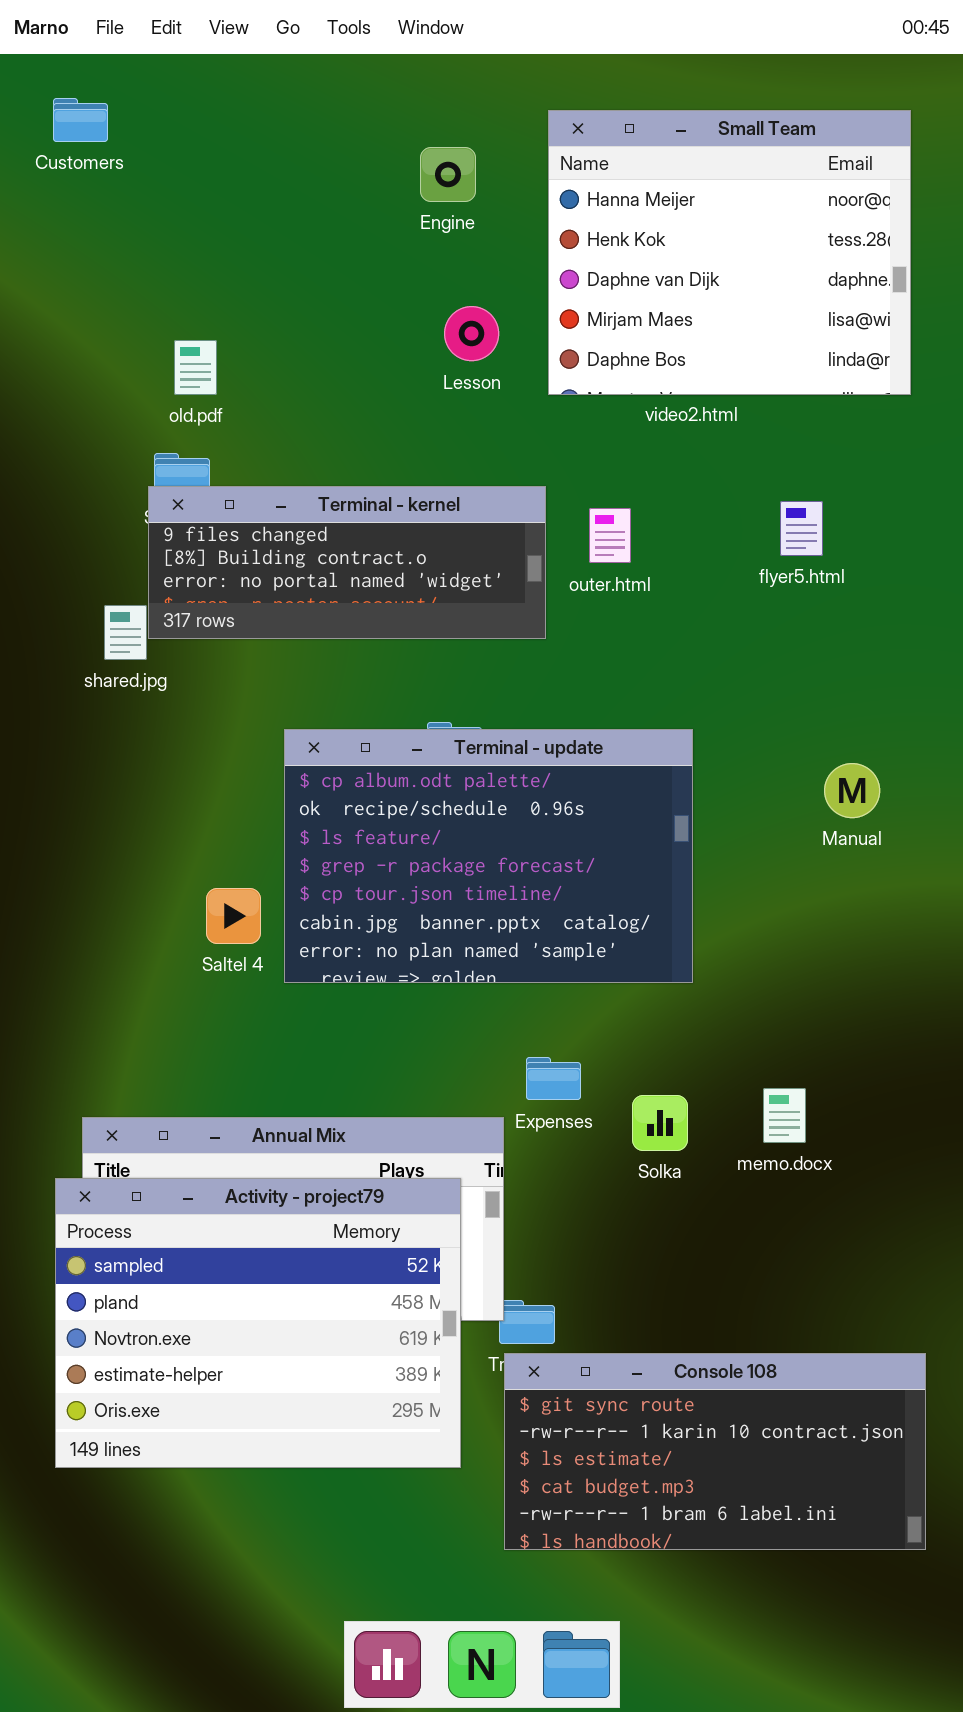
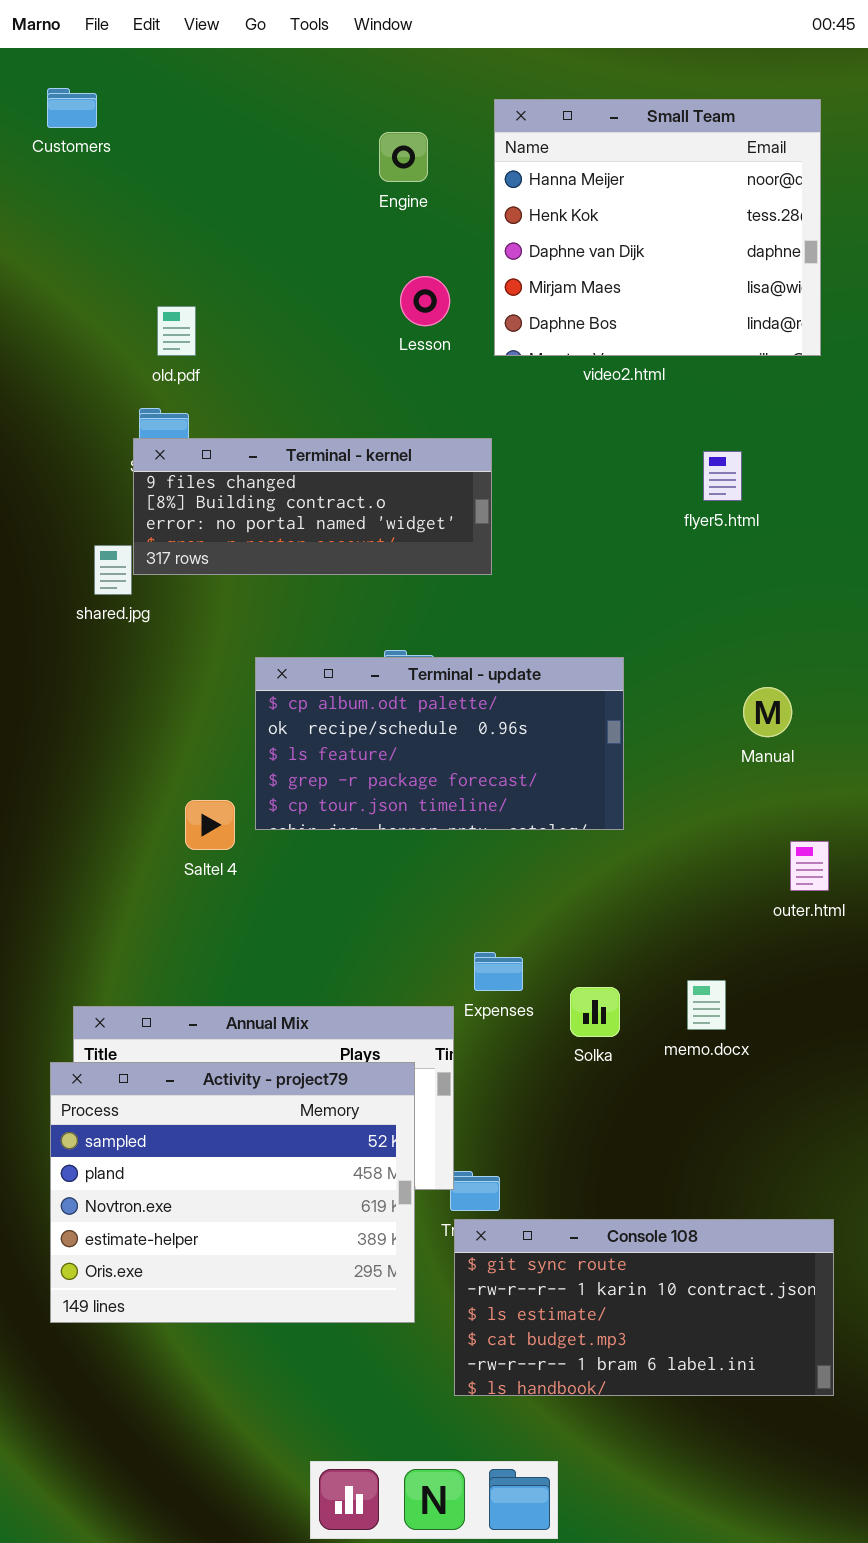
outer.html: [589,508,631,563] -> [790,841,829,891], moved
Terminal - update: [284,729,693,983] -> [255,657,624,830], resized

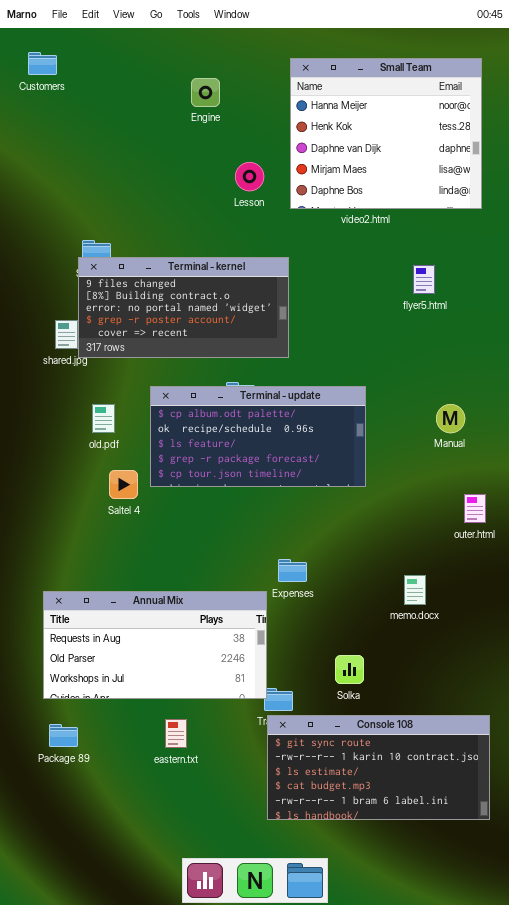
Engine: [379,132,428,182] -> [191,78,220,107], moved
old.pdf: [157,306,196,356] -> [92,404,115,433], moved
Terminal - kernel: [133,438,492,575] -> [78,257,289,358], resized
Solka: [570,987,620,1037] -> [335,655,364,684], moved
Activity - project79: [50,1062,415,1323] -> none, closed

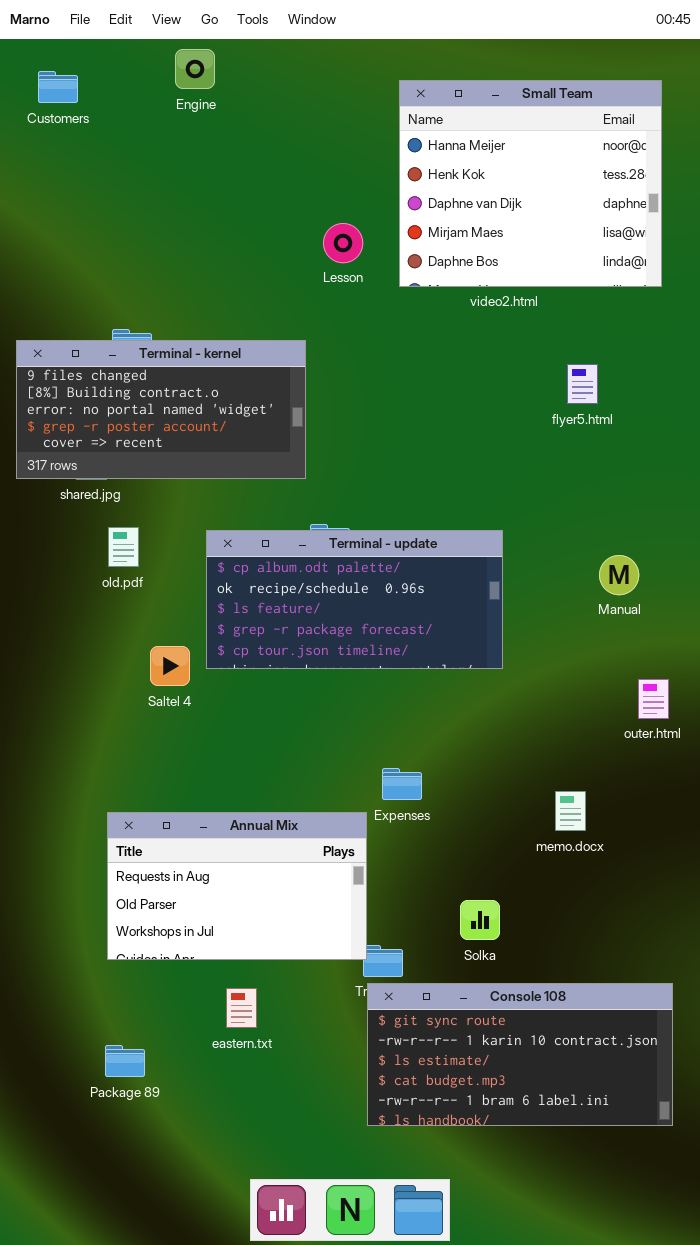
Engine: [191,78,220,107] -> [175,49,215,89], moved
Terminal - kernel: [78,257,289,358] -> [16,340,306,479], moved
old.pdf: [92,404,115,433] -> [108,527,139,567], moved
Annual Mix: [43,591,267,699] -> [107,812,367,960], resized
Package 89: [49,724,78,747] -> [105,1045,145,1077], moved

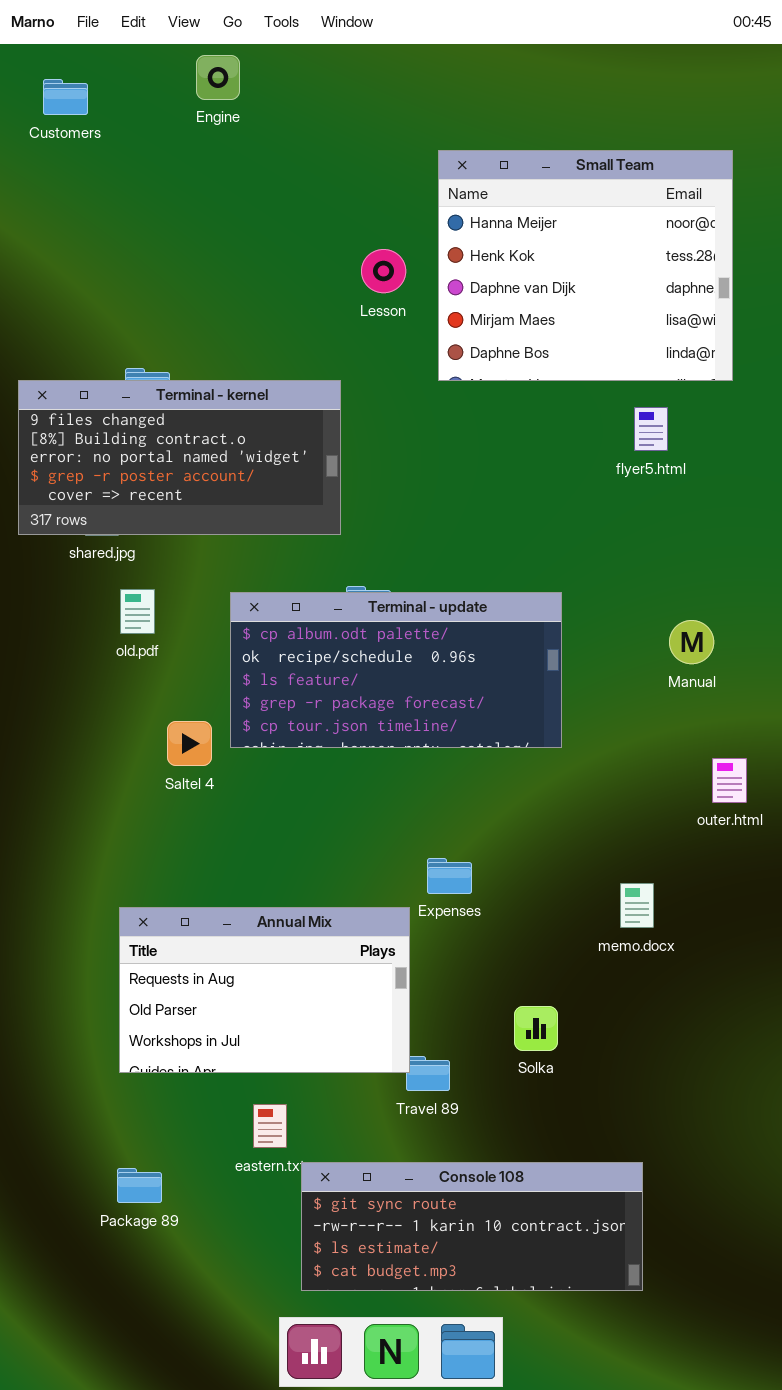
Small Team: [399,80,662,287] -> [438,150,733,381], moved
Console 108: [367,983,673,1126] -> [301,1162,643,1291], moved, resized

